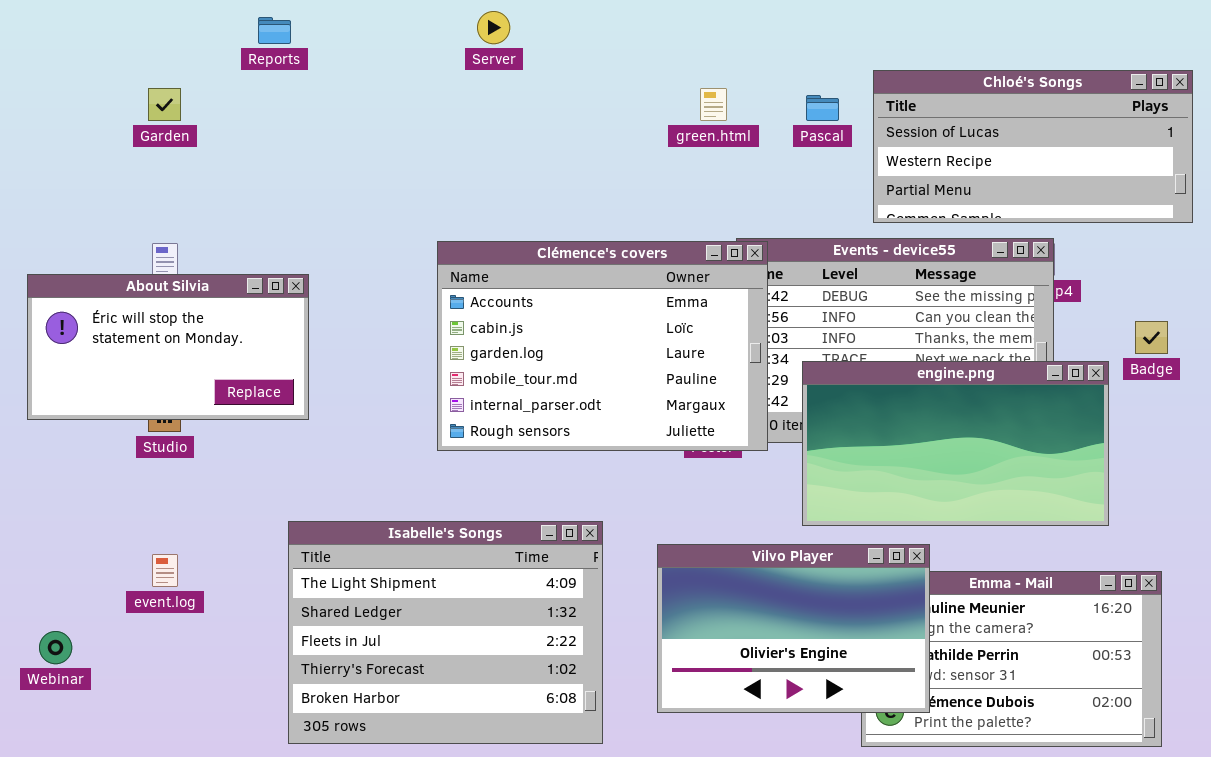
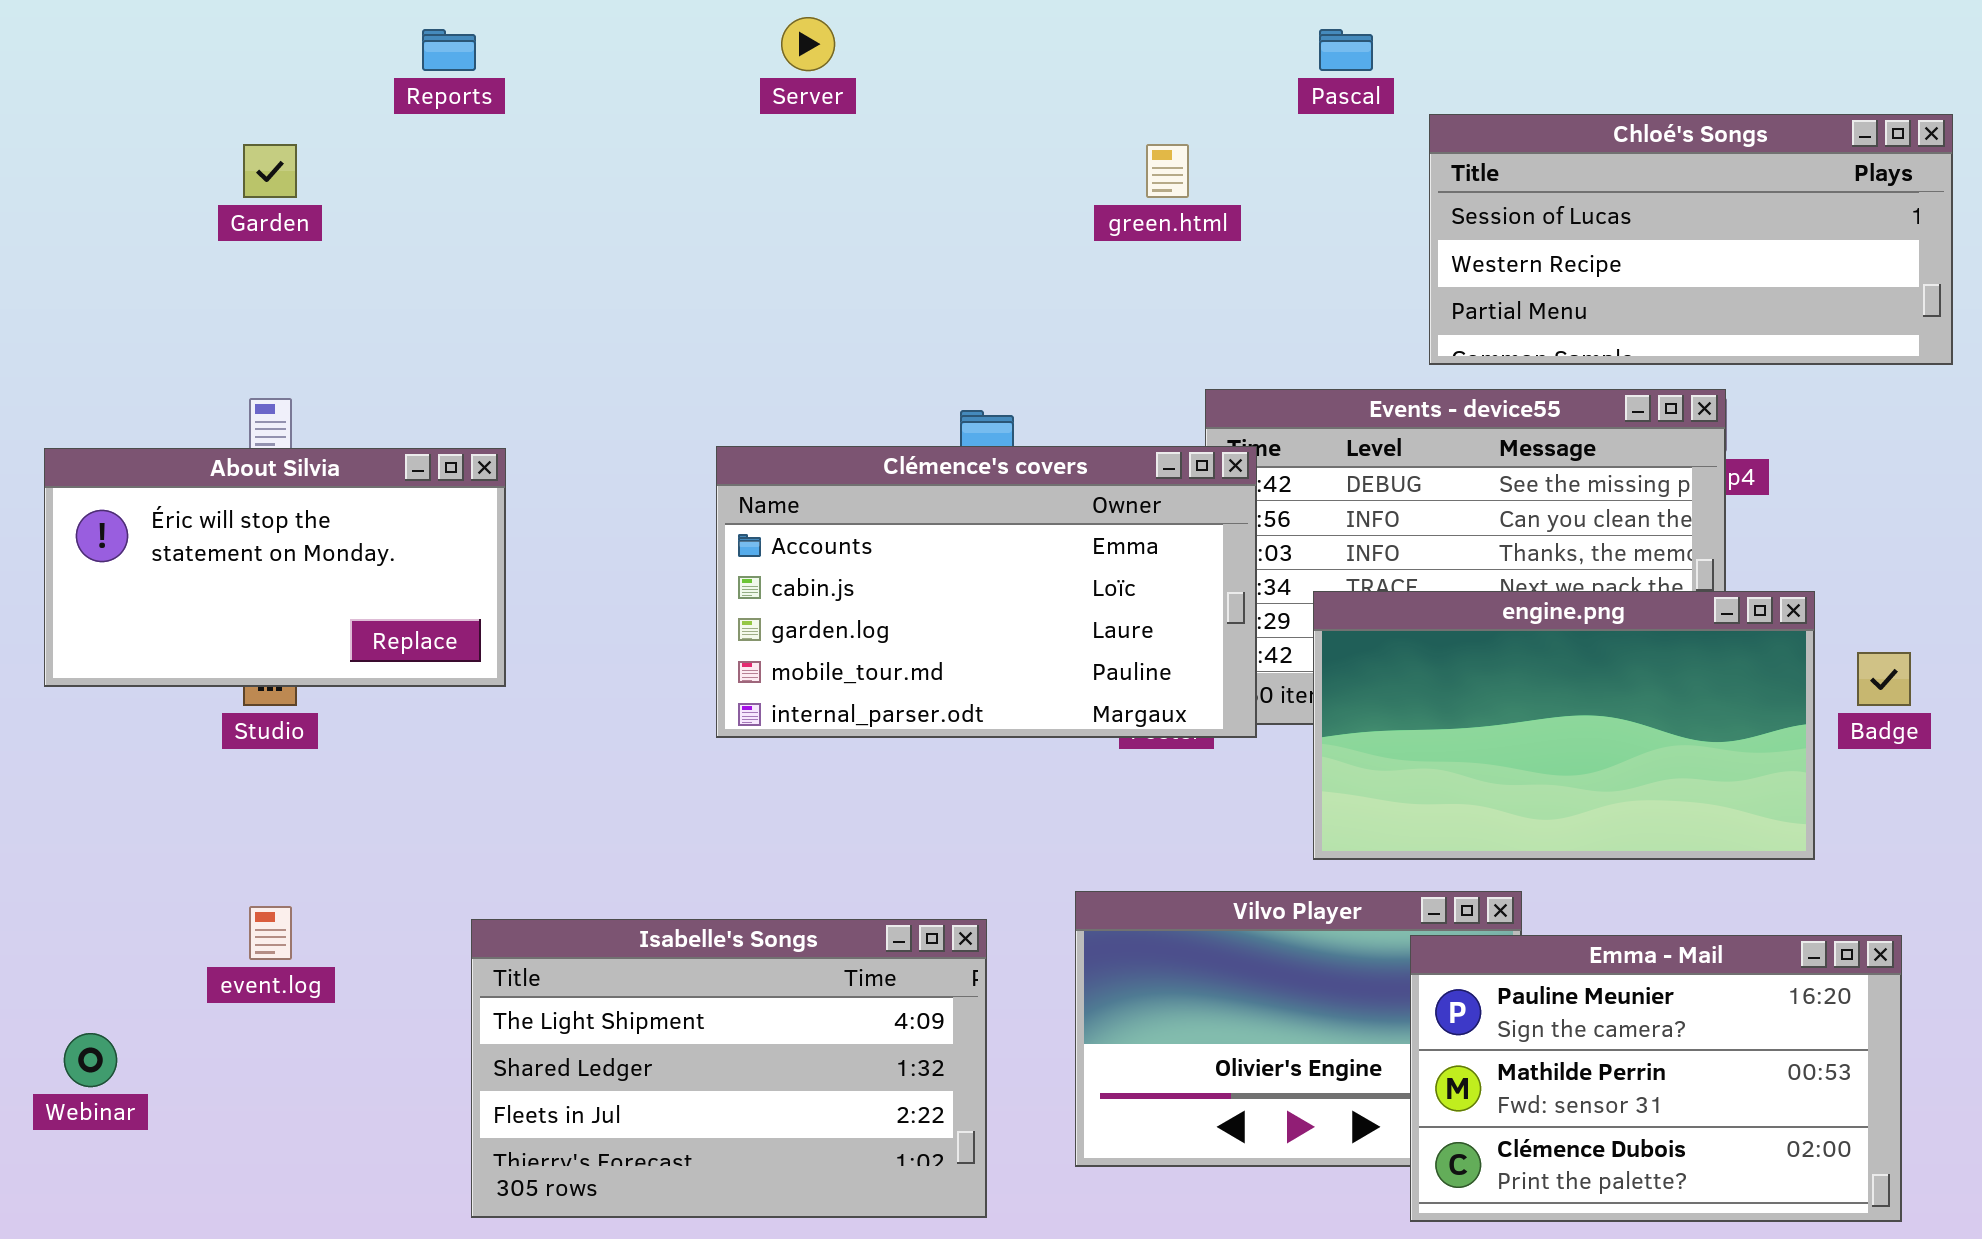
Pascal: [806,95,839,121] -> [1319,29,1373,71], moved
Clémence's covers: [437,241,768,451] -> [716,446,1257,738], resized
Badge: [1135,321,1168,354] -> [1857,652,1911,706], moved
Isabelle's Songs: [288,521,603,744] -> [471,919,987,1218], resized
Emma - Mail: [861,571,1162,747] -> [1410,935,1902,1222], raised

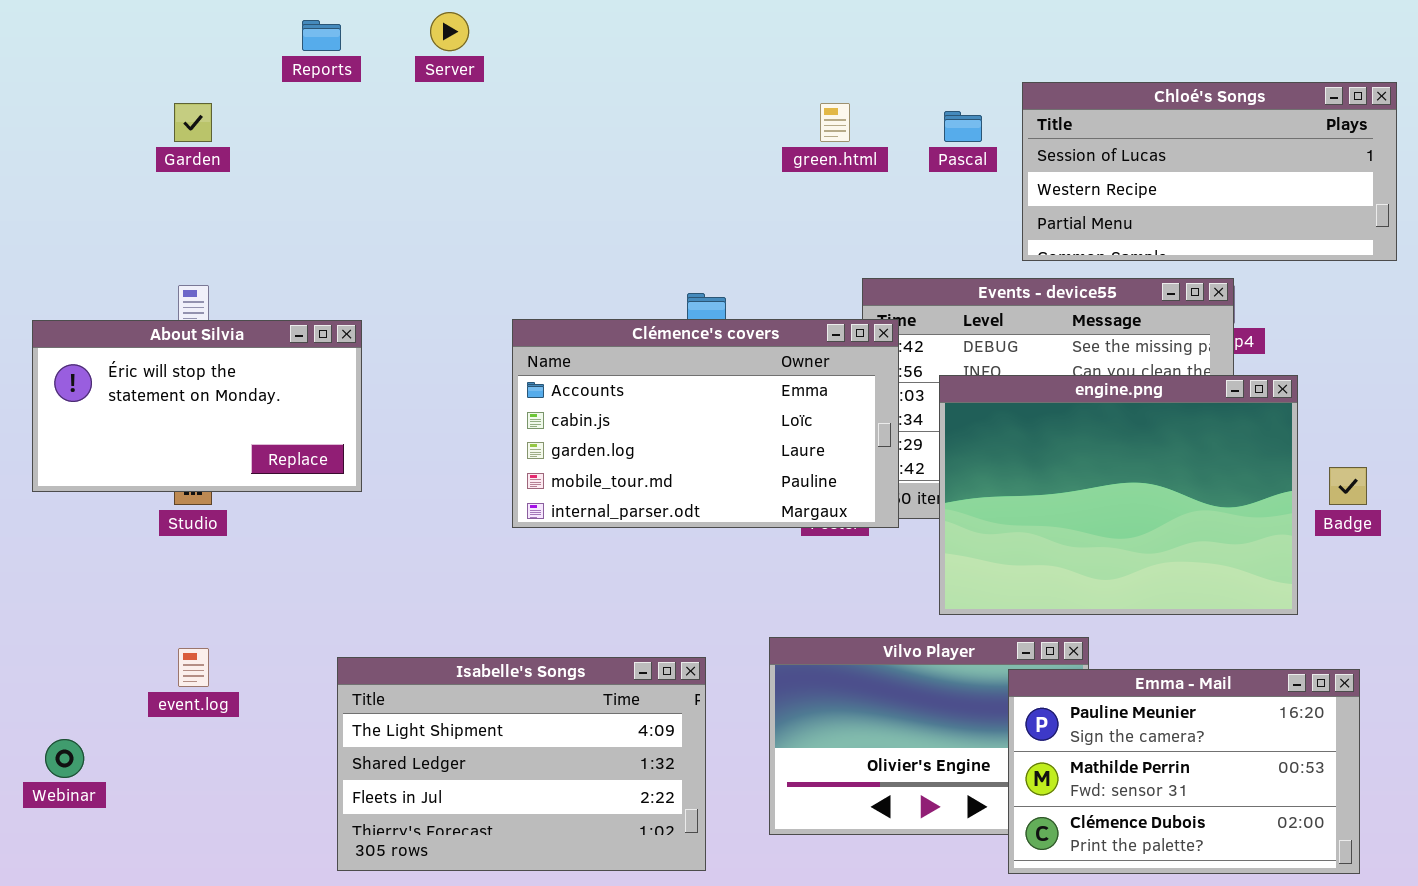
Server: [781,17,835,71] -> [430,12,469,51], moved
Pascal: [1319,29,1373,71] -> [944,111,982,142], moved
engine.png: [1313,591,1815,860] -> [939,375,1298,615], resized

